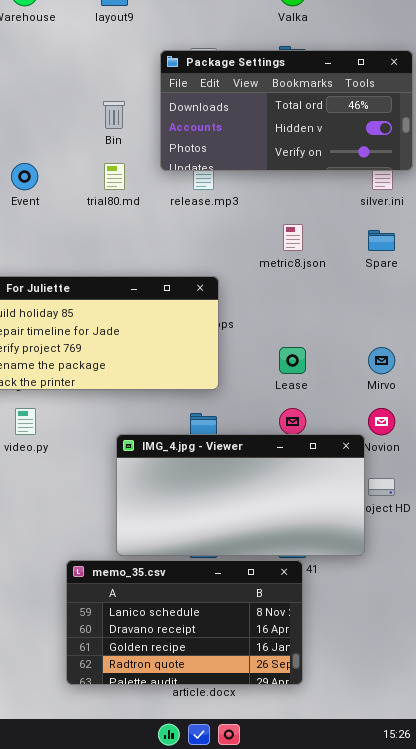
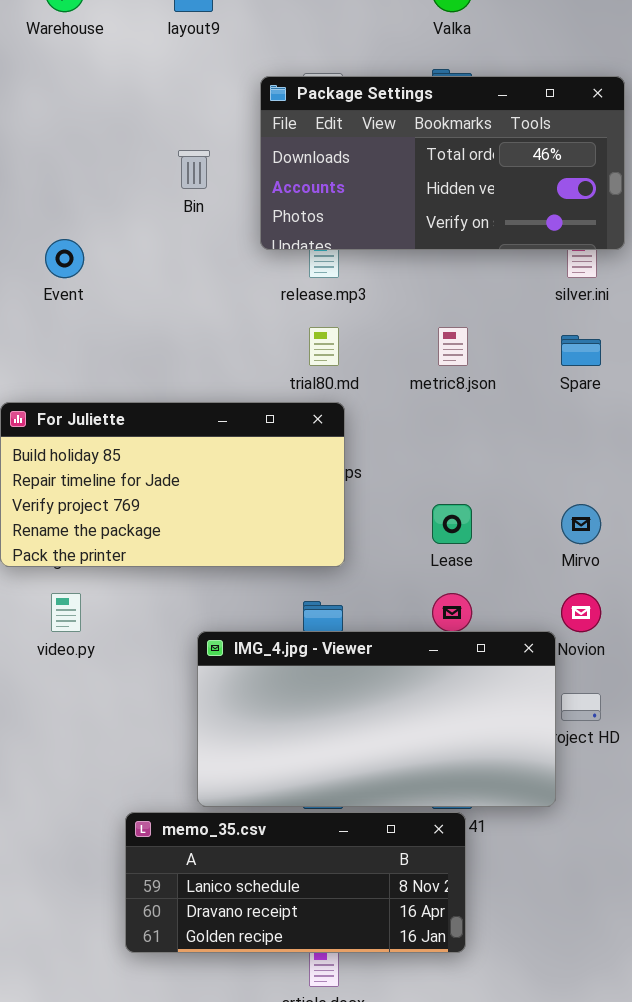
trial80.md: [104,163,125,190] -> [309,327,339,366], moved
memo_35.csv: [66,560,303,685] -> [125,812,466,953], resized

